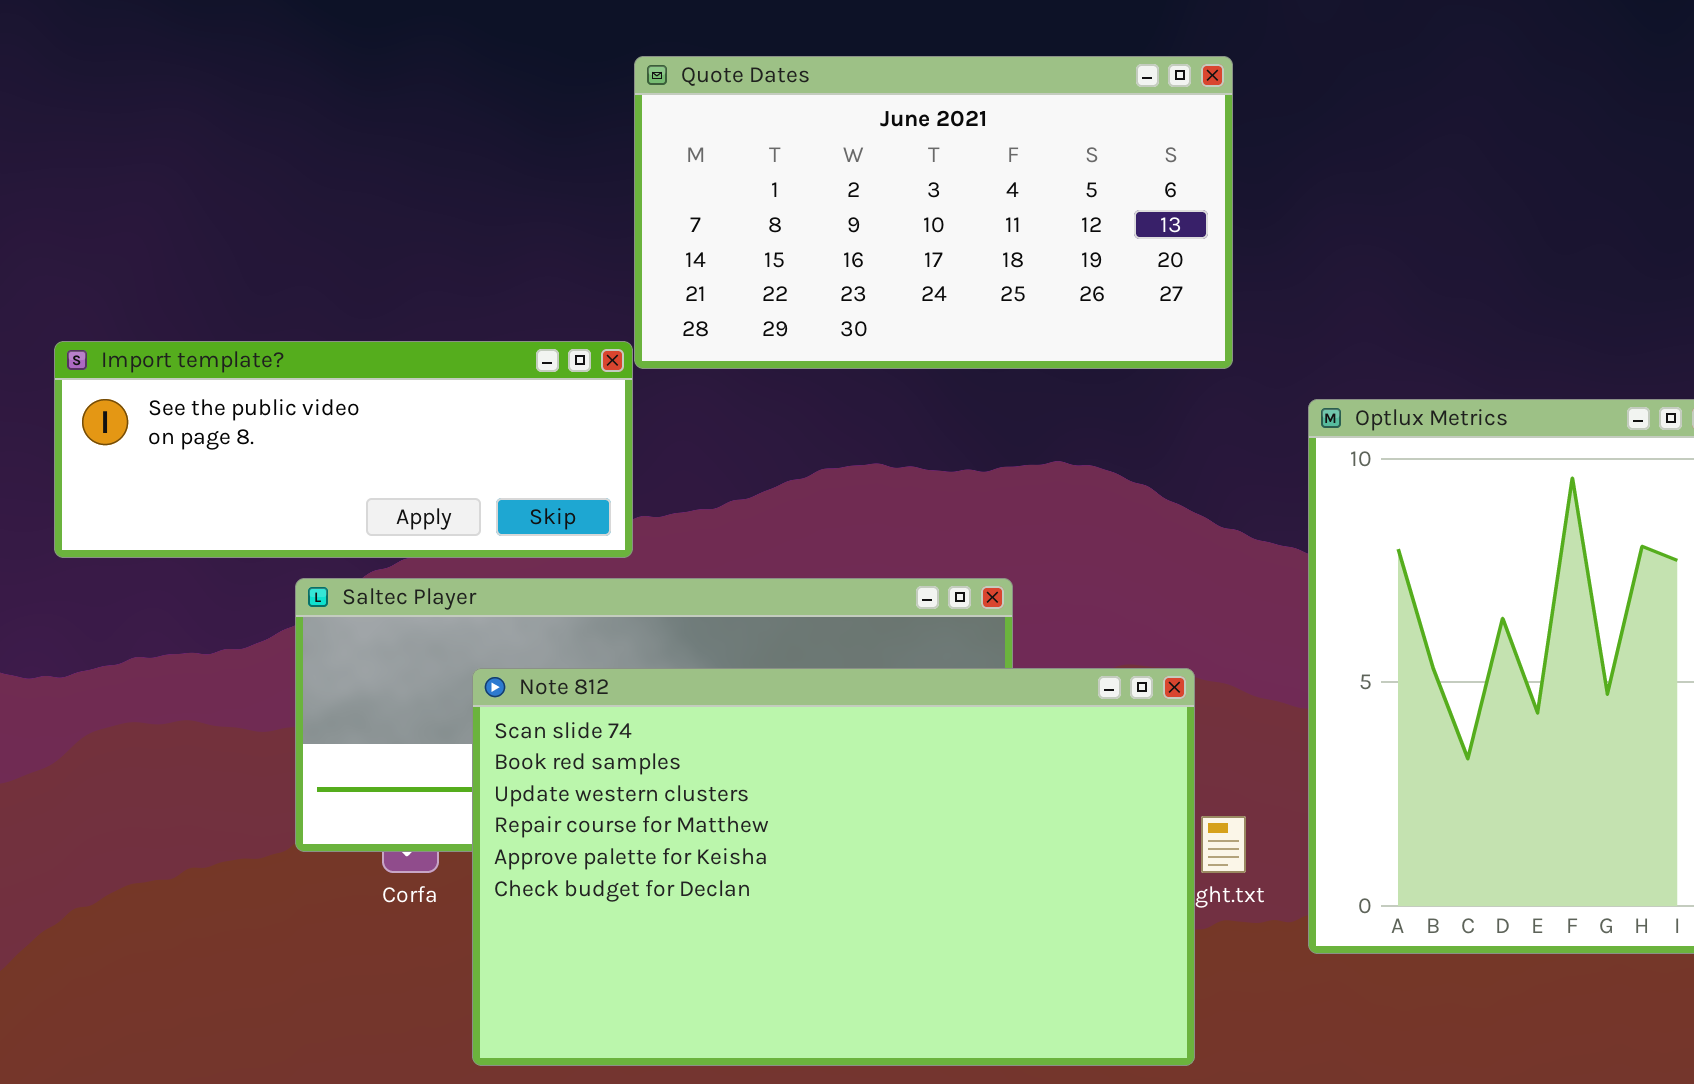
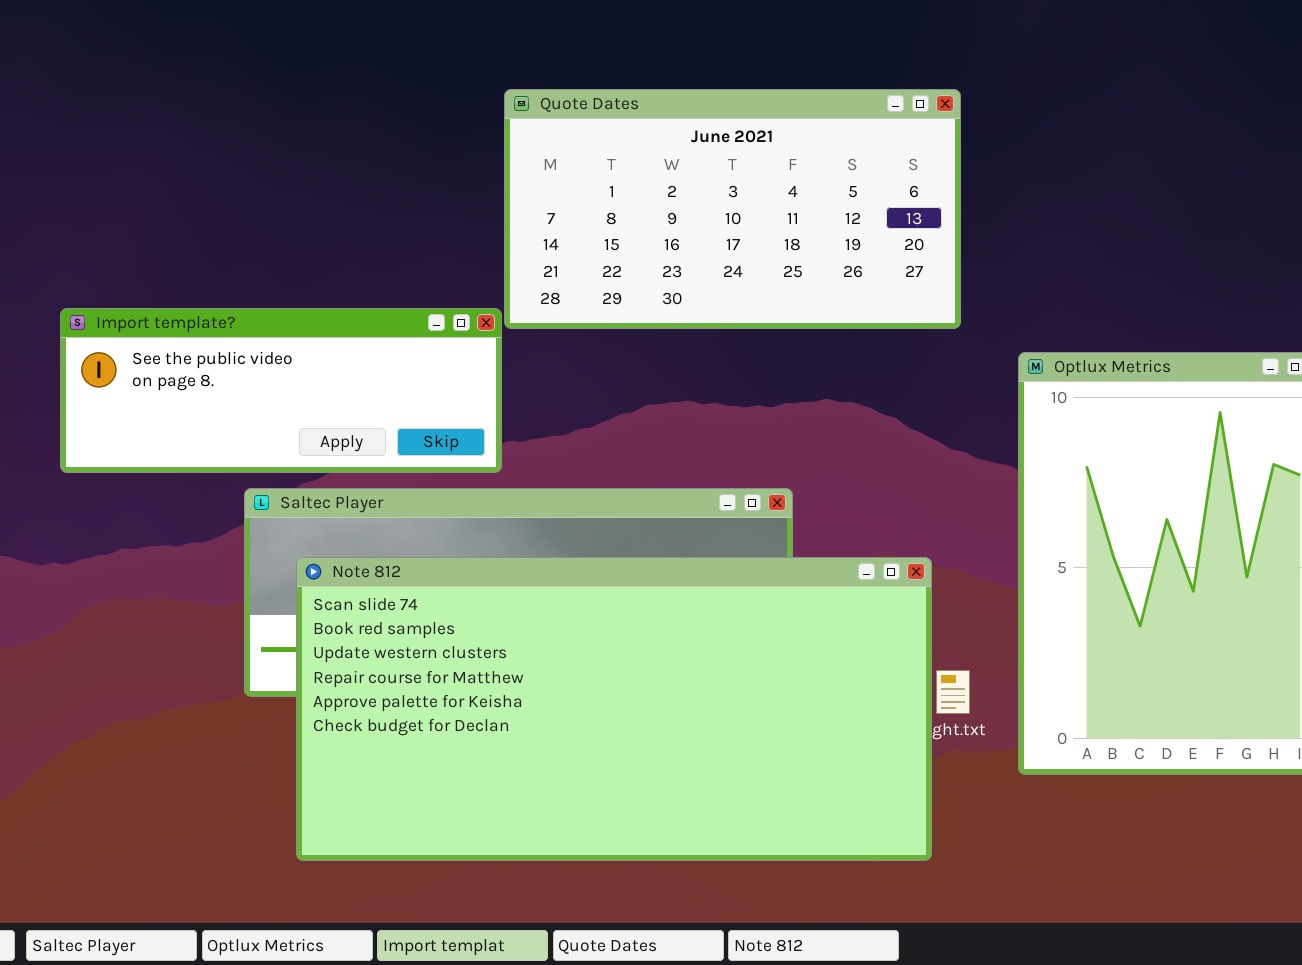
Note 812: [472,668,1195,1066] -> [296,557,932,861], resized

